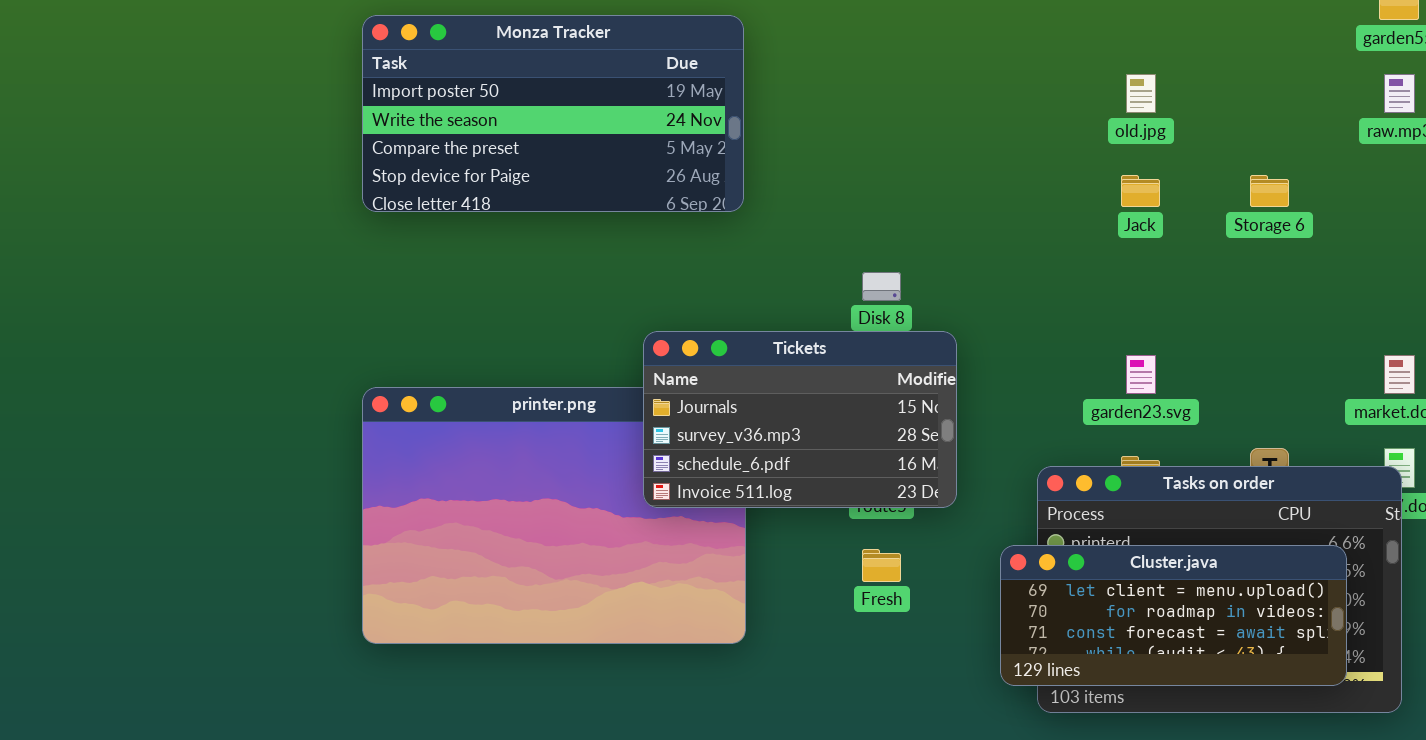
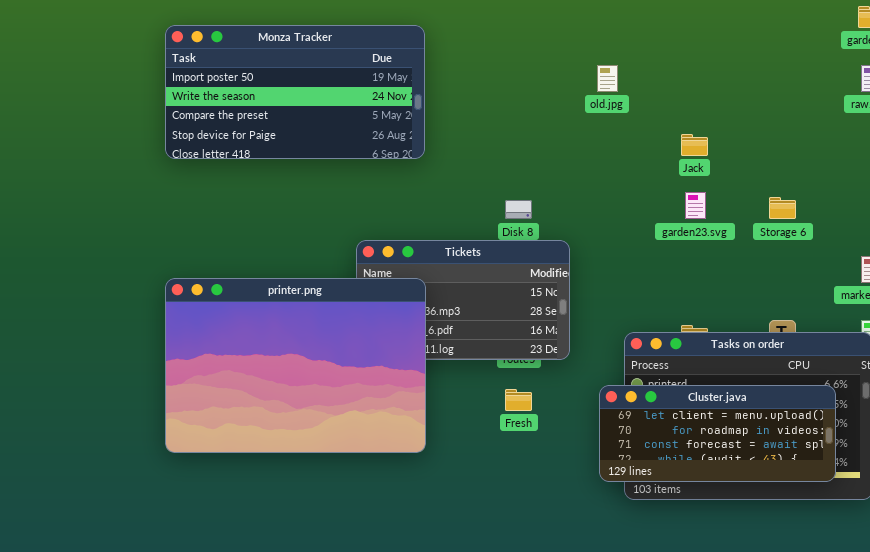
old.jpg: [1126,74,1156,113] -> [597,65,618,92], moved
Storage 6: [1250,175,1289,207] -> [769,197,796,219], moved
garden23.svg: [1126,355,1156,394] -> [685,192,706,219], moved
printer.png: [362,387,746,644] -> [165,278,426,453], raised

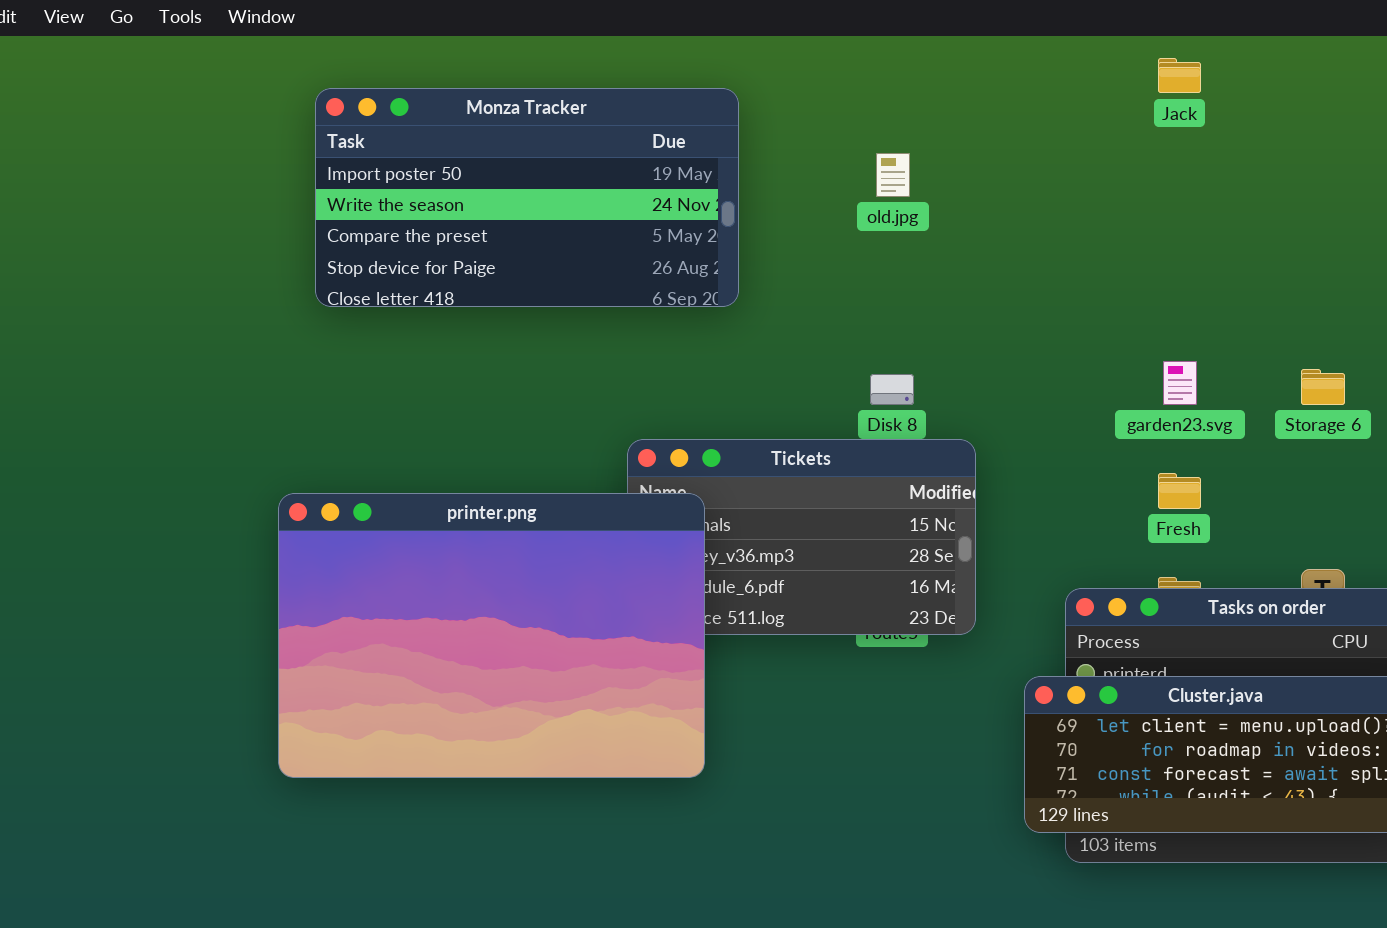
old.jpg: [597,65,618,92] -> [876,153,910,197], moved
Jack: [681,134,708,156] -> [1158,58,1201,93], moved
printer.png: [165,278,426,453] -> [278,493,705,778], moved
Fresh: [505,389,532,411] -> [1158,473,1201,509], moved

